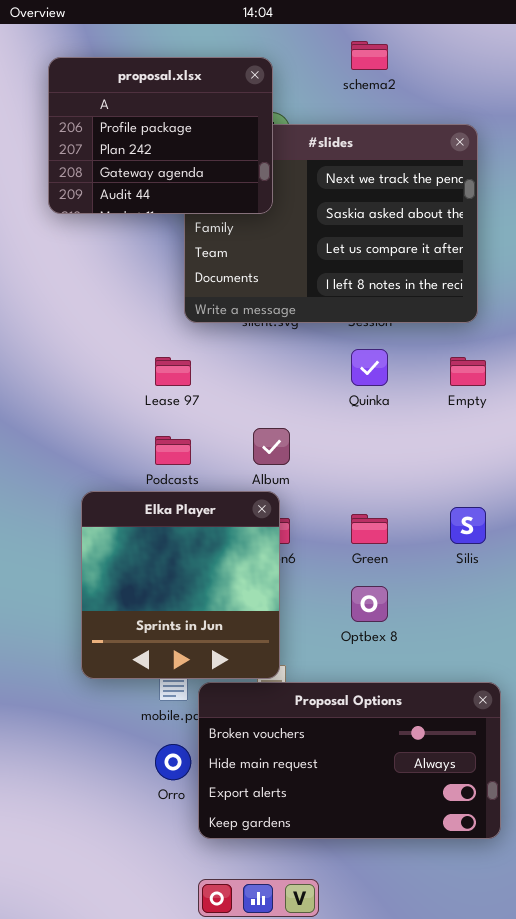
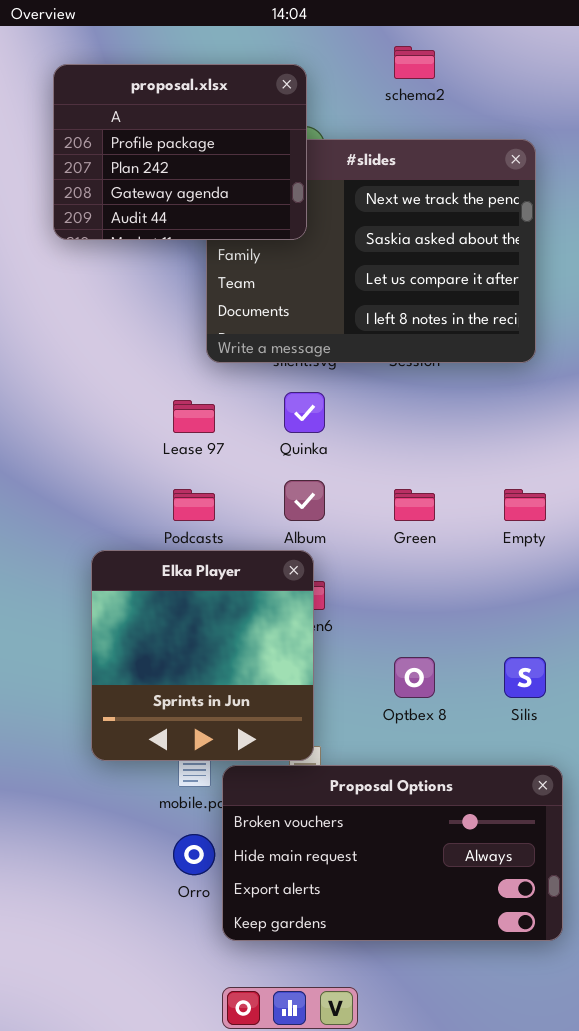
Quinka: [351,349,388,386] -> [284,392,325,433], moved
Empty: [450,357,486,386] -> [504,489,546,521], moved
Silis: [450,507,486,544] -> [504,657,546,698], moved
Green: [351,514,388,544] -> [394,489,435,521], moved

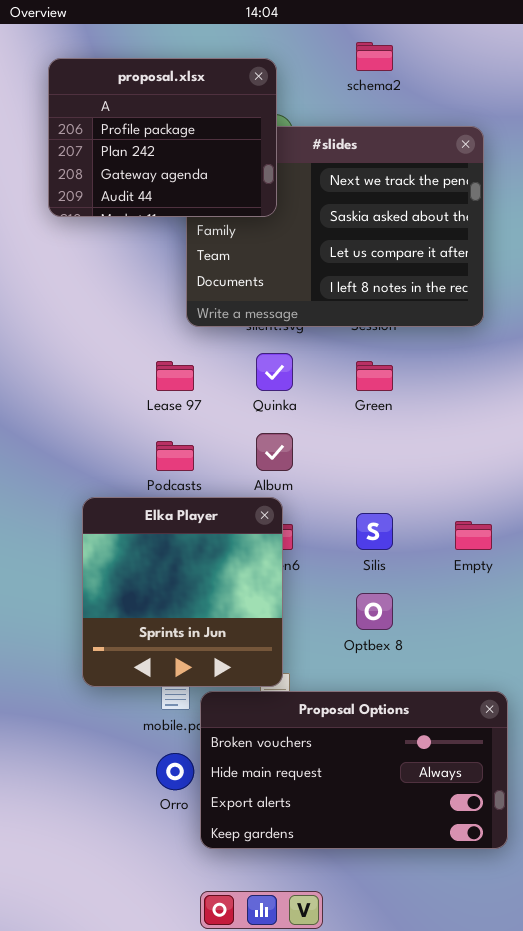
Green: [394,489,435,521] -> [356,361,393,391], moved
Empty: [504,489,546,521] -> [455,521,492,550], moved
Silis: [504,657,546,698] -> [356,513,393,550], moved

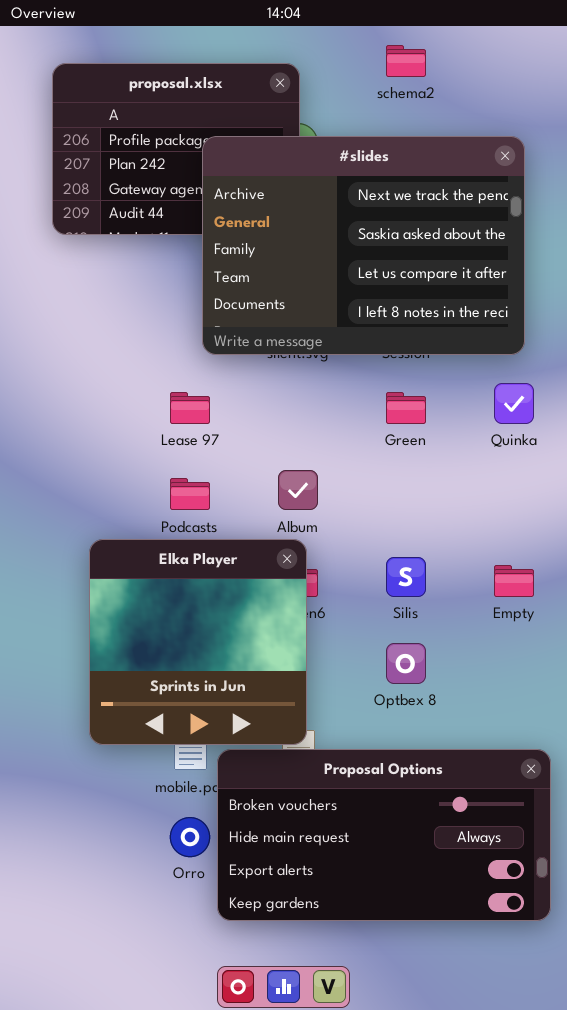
#slides: [186,126,484,327] -> [202,136,525,355], raised
Quinka: [256,353,293,391] -> [494,383,534,424], moved

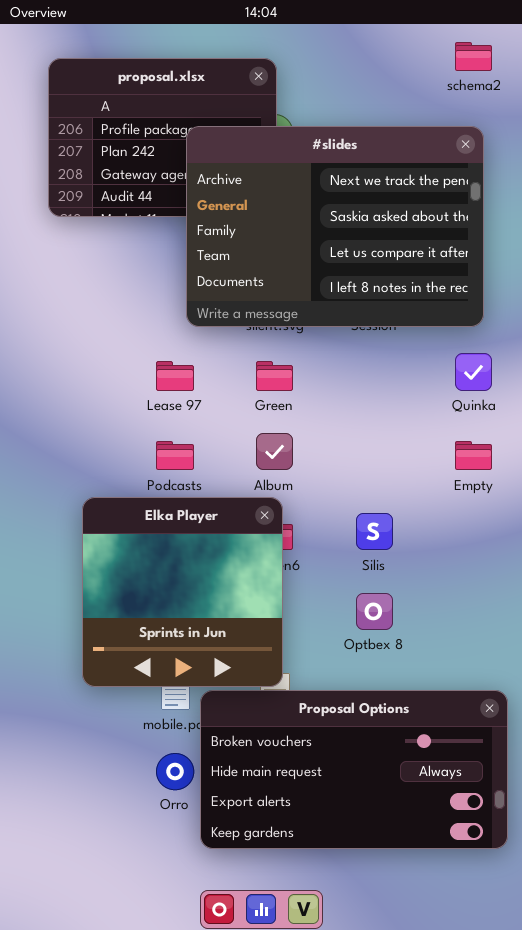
schema2: [386,45,426,77] -> [455,42,492,71], moved
Green: [386,392,426,424] -> [256,361,293,391], moved
Empty: [494,565,534,597] -> [455,441,492,470], moved

